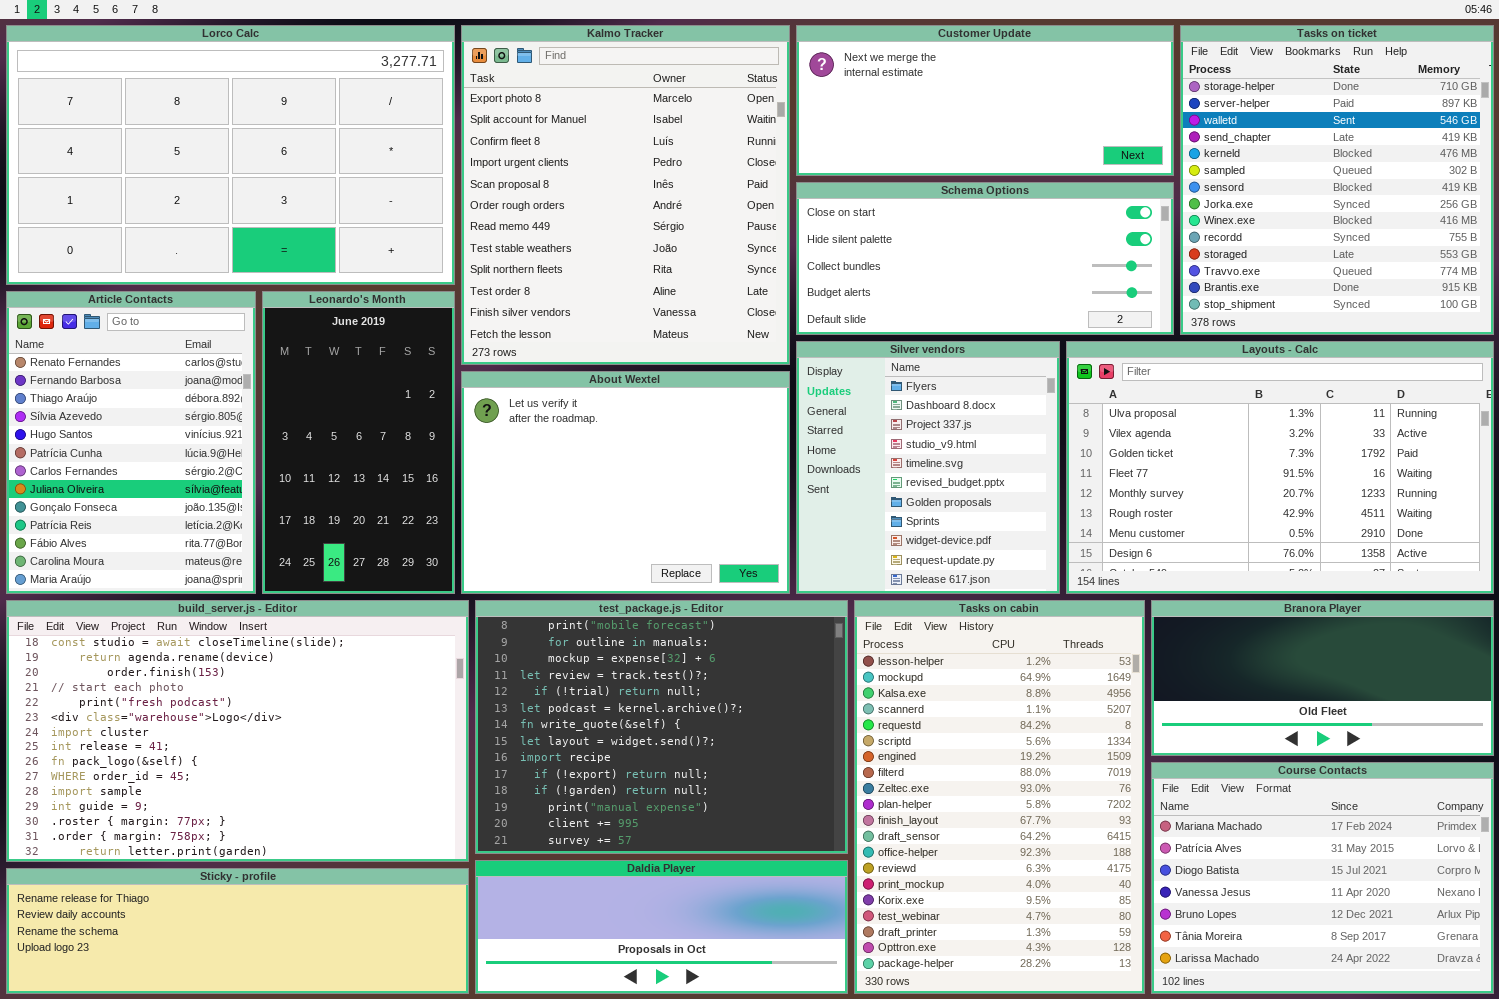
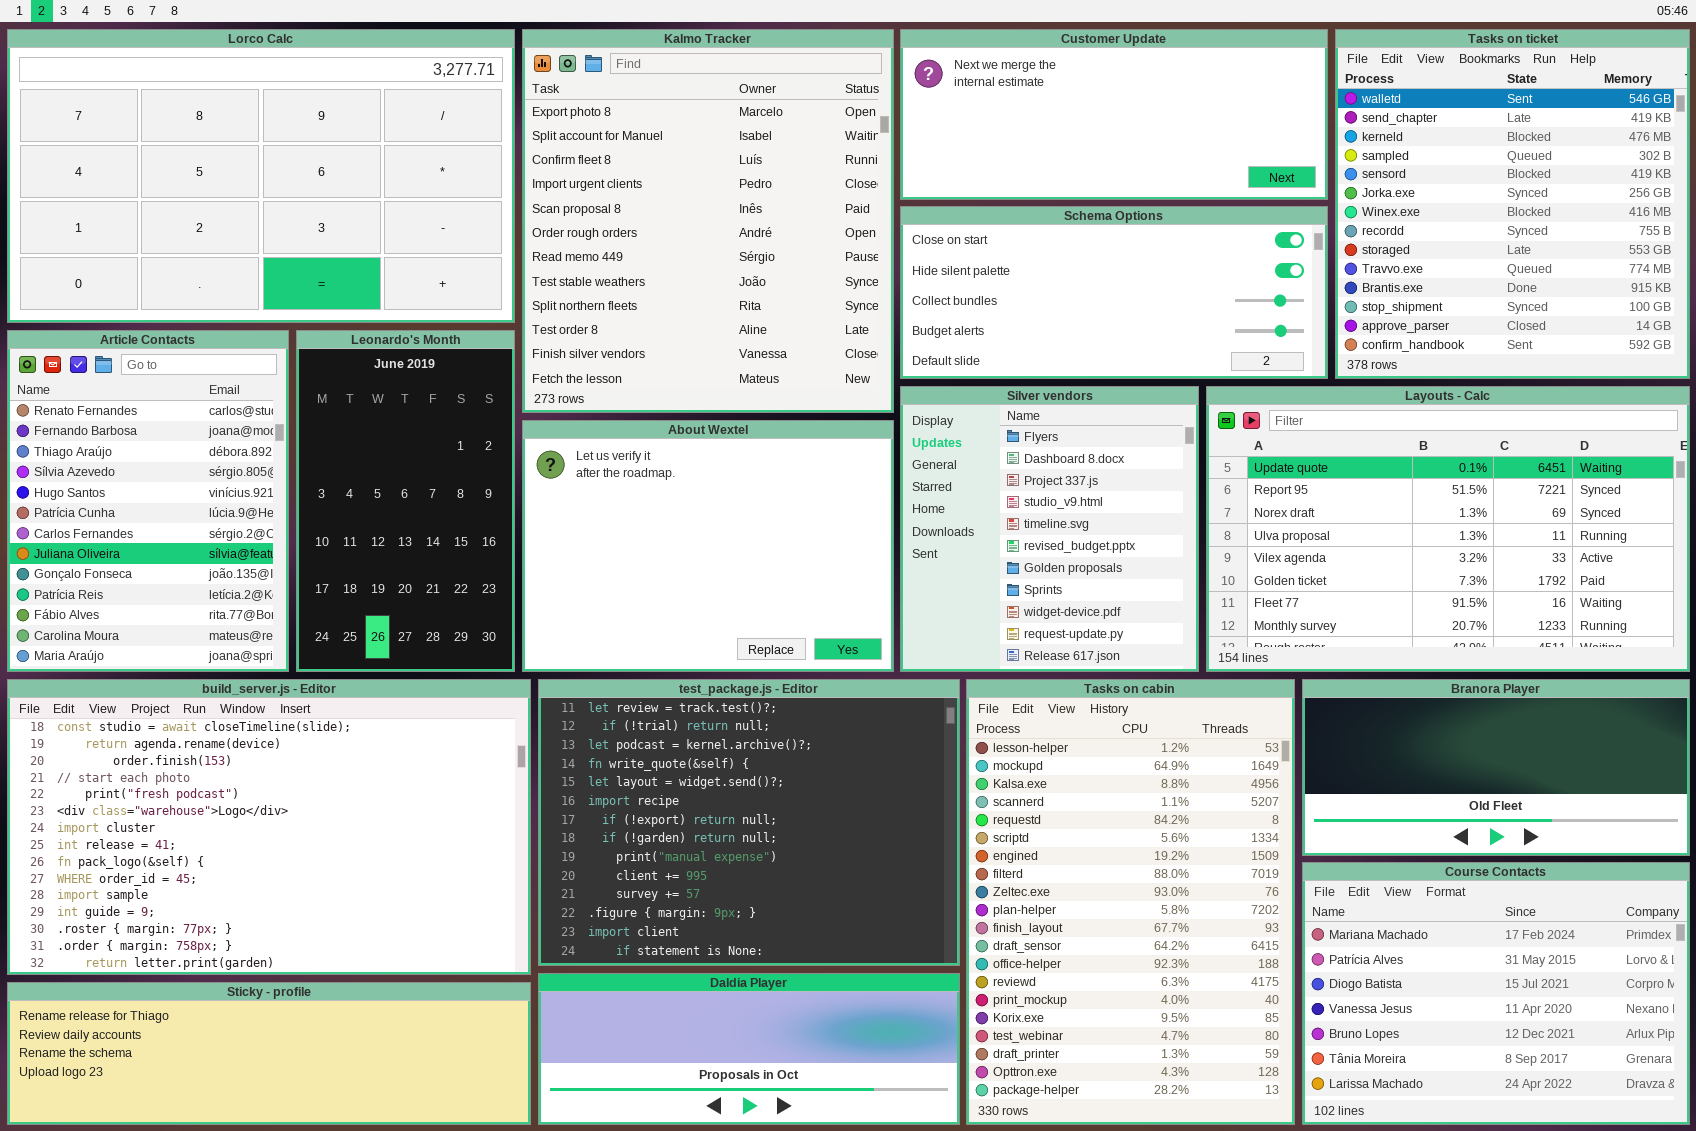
Tasks on ticket: [1180,25,1494,335] -> [1335,29,1690,379], scrolled down 2 rows
Layouts - Calc: [1066,341,1494,594] -> [1206,386,1690,672], scrolled up 3 rows
test_package.js - Editor: [475,600,848,854] -> [538,679,960,966], scrolled down 3 rows

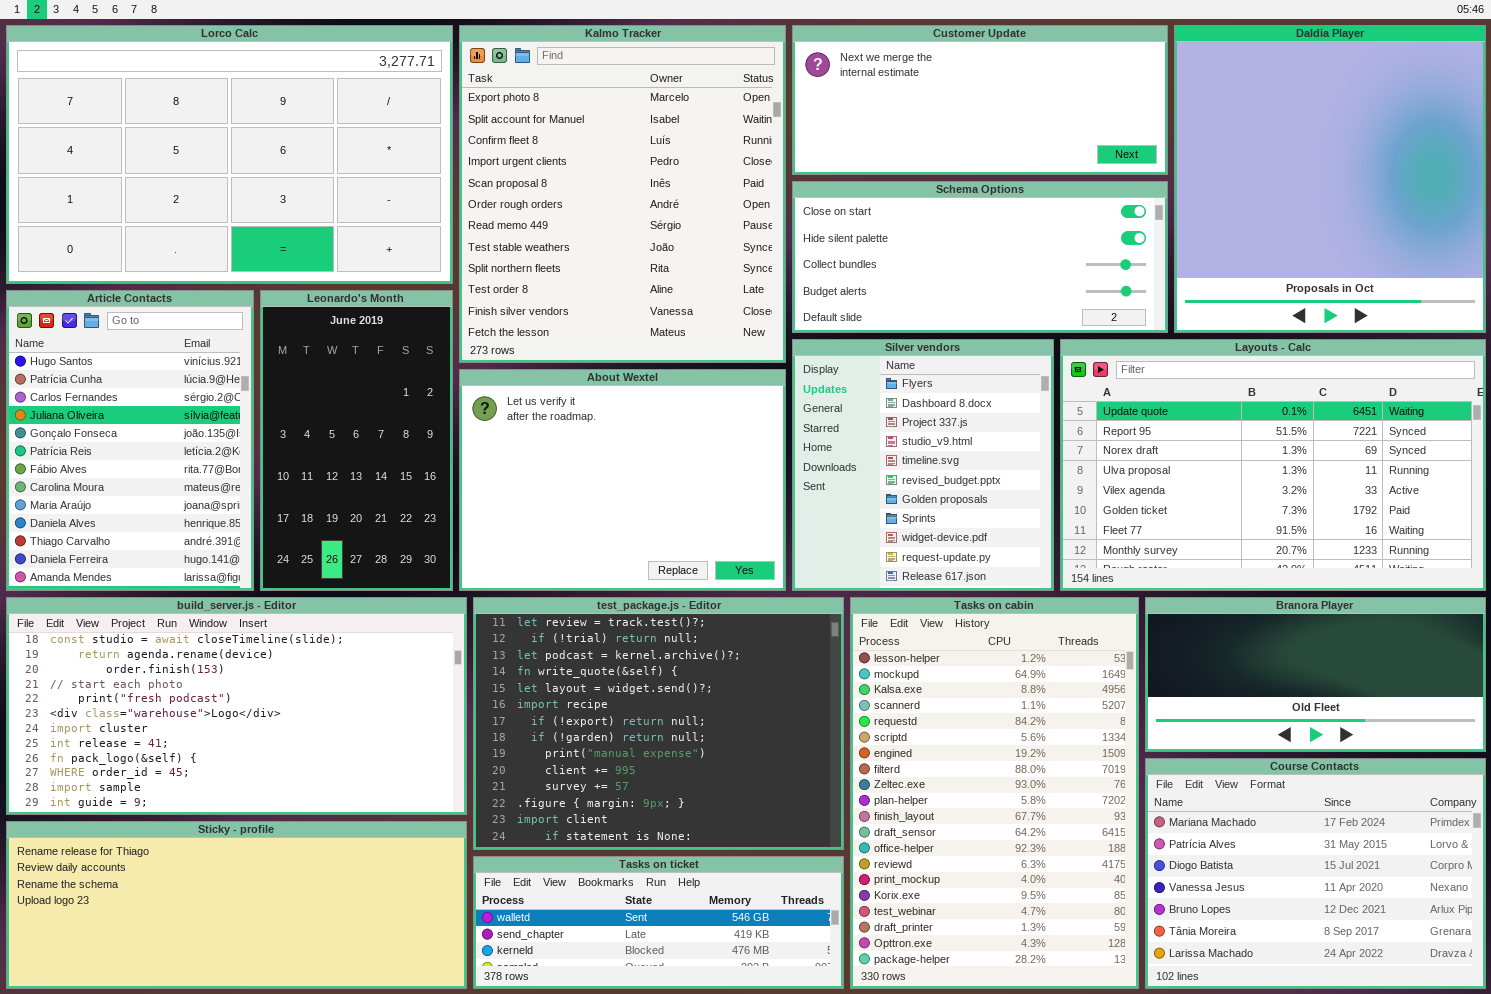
Tasks on ticket: [1335,29,1690,379] -> [473,856,844,989], moved, resized
Article Contacts: [7,330,289,672] -> [6,290,254,591], scrolled down 4 rows
build_server.js - Editor: [7,679,531,975] -> [6,597,467,815], resized
Daldia Player: [538,973,960,1125] -> [1174,25,1486,333], moved, resized
Sticky - profile: [7,982,531,1125] -> [6,821,467,989], resized

